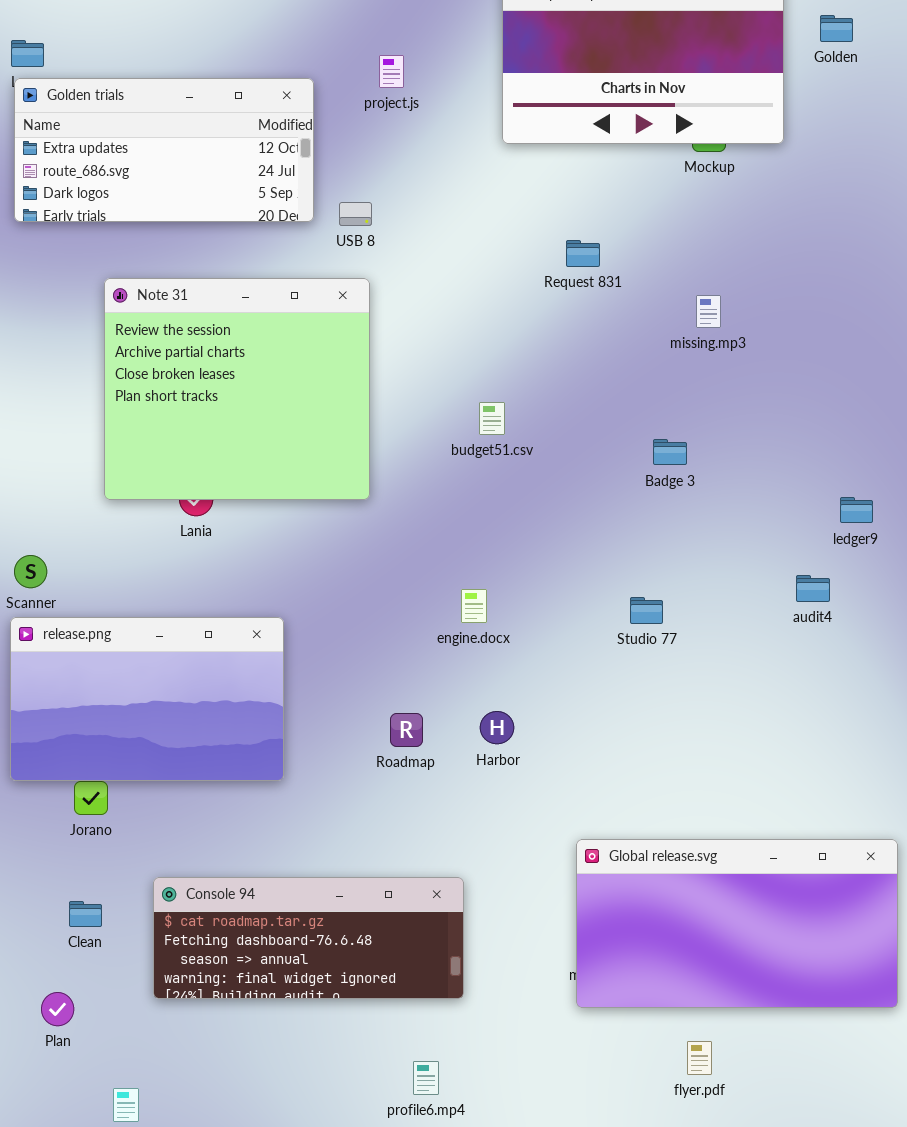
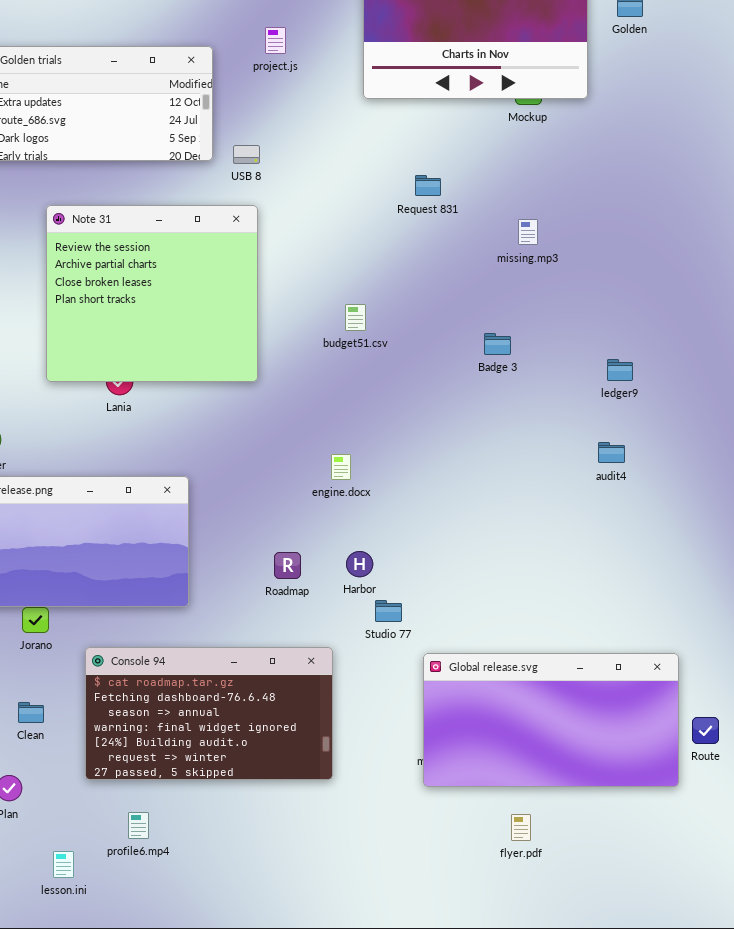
ledger9: [840,497,873,523] -> [607,359,633,381], moved
Studio 77: [630,597,663,624] -> [375,600,402,622], moved
Console 94: [153,877,464,999] -> [85,647,333,780], resized
profile6.mp4: [413,1061,439,1095] -> [128,812,149,839], moved

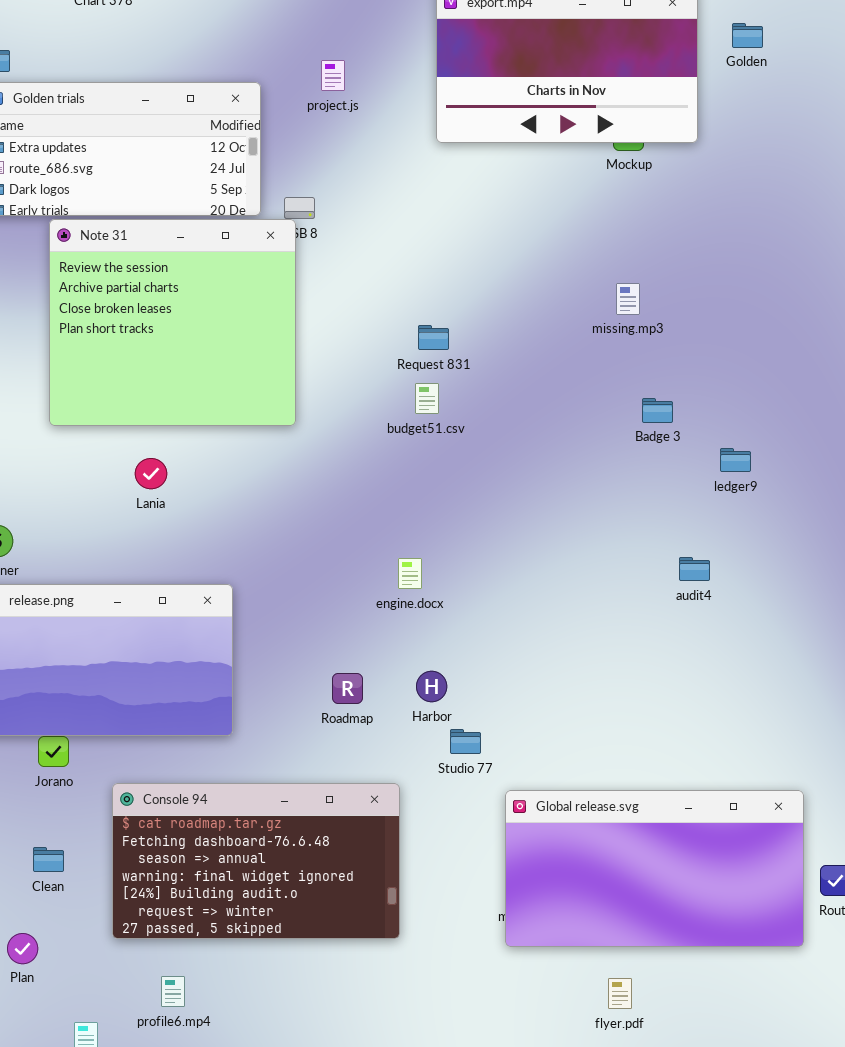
Request 831: [415,175,441,196] -> [418,325,449,350], moved
Note 31: [46,205,258,382] -> [49,219,296,426], moved
Badge 3: [484,333,511,355] -> [642,398,673,423], moved
audit4: [598,442,625,463] -> [679,557,710,581], moved

